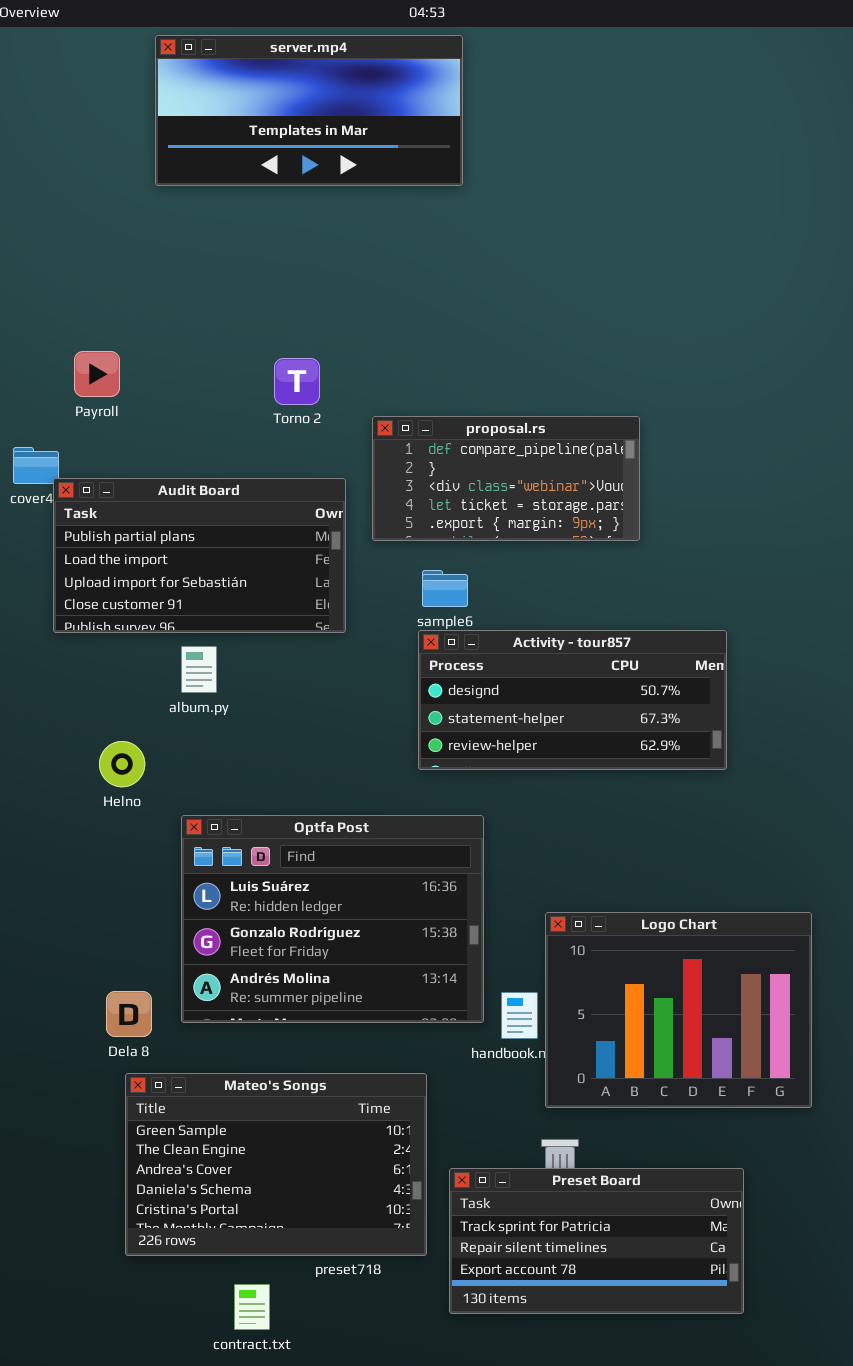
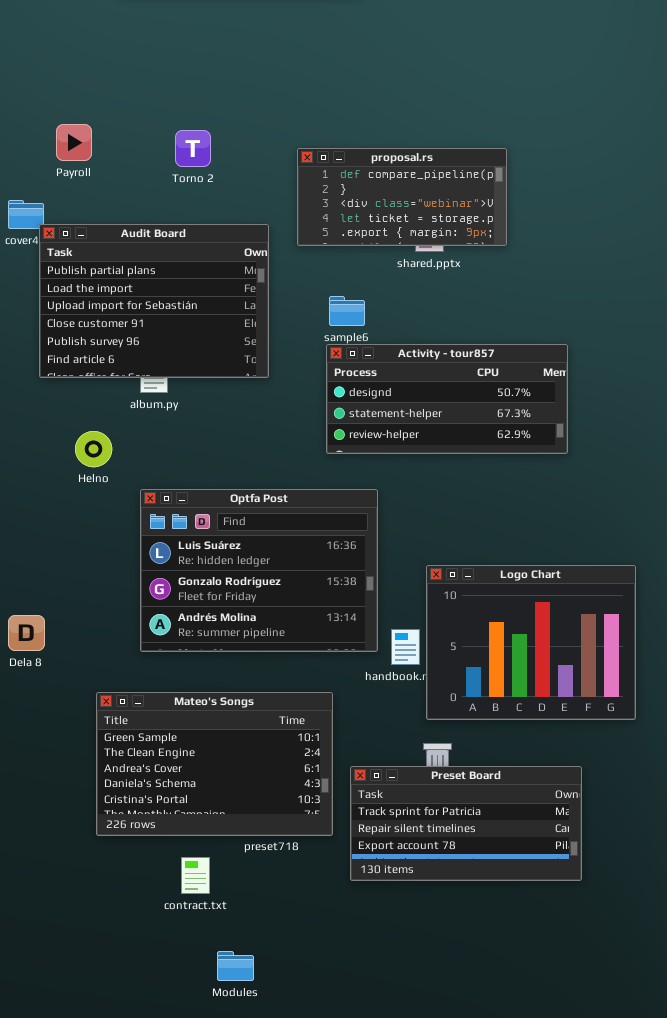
Torno 2: [274,358,320,405] -> [175,130,211,167], moved
proposal.rs: [372,416,640,541] -> [297,148,507,246], moved
Audit Board: [53,478,346,633] -> [39,224,269,378], resized
Dela 8: [106,991,152,1037] -> [8,615,45,651], moved

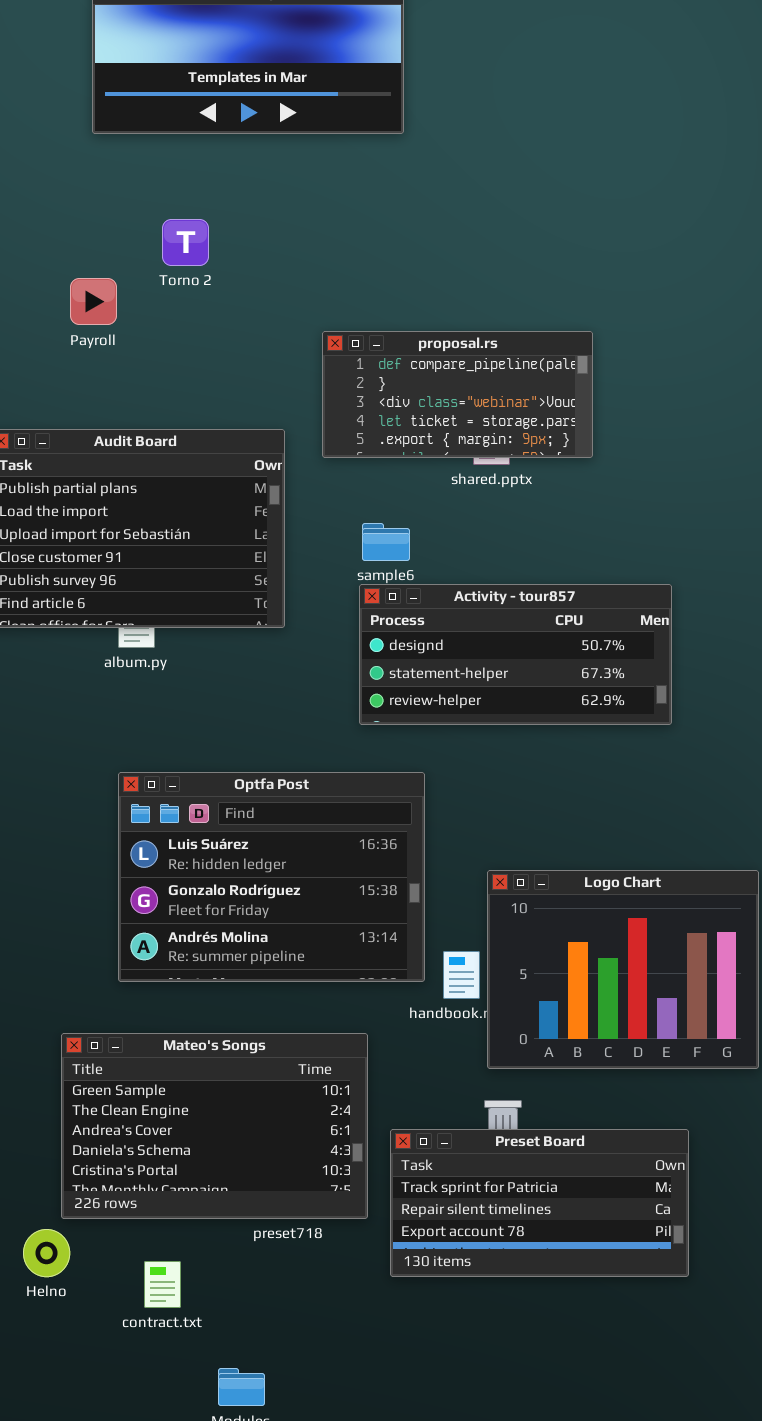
Payroll: [56,124,92,161] -> [70,278,117,325], moved
Torno 2: [175,130,211,167] -> [162,219,209,266], moved
Helno: [75,431,112,467] -> [23,1229,70,1277], moved
contract.txt: [181,857,210,894] -> [144,1261,181,1308], moved

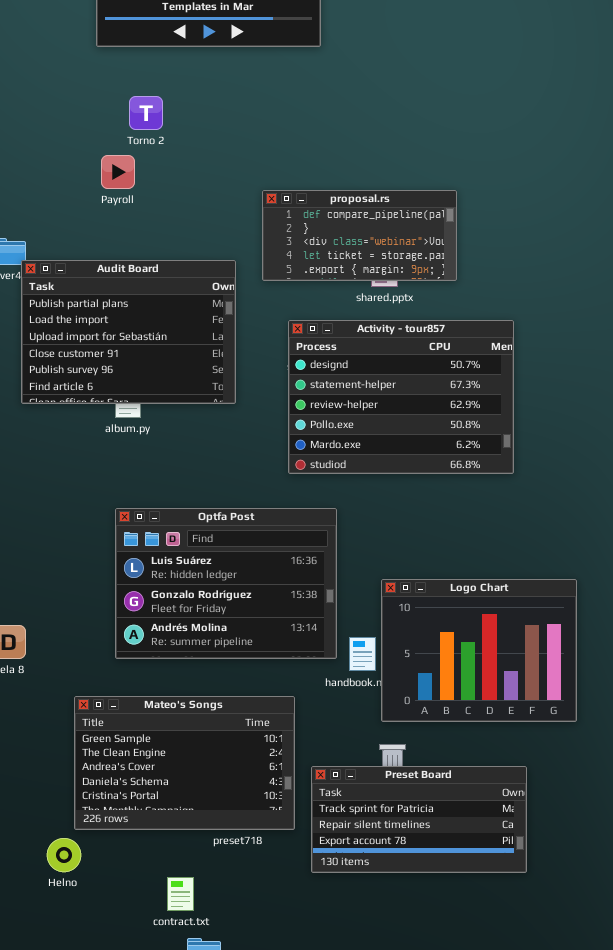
Torno 2: [162,219,209,266] -> [129,96,163,130], moved
Payroll: [70,278,117,325] -> [101,155,135,189], moved
Activity - tour857: [359,584,672,725] -> [288,320,514,474], resized
contract.txt: [144,1261,181,1308] -> [167,877,194,911], moved

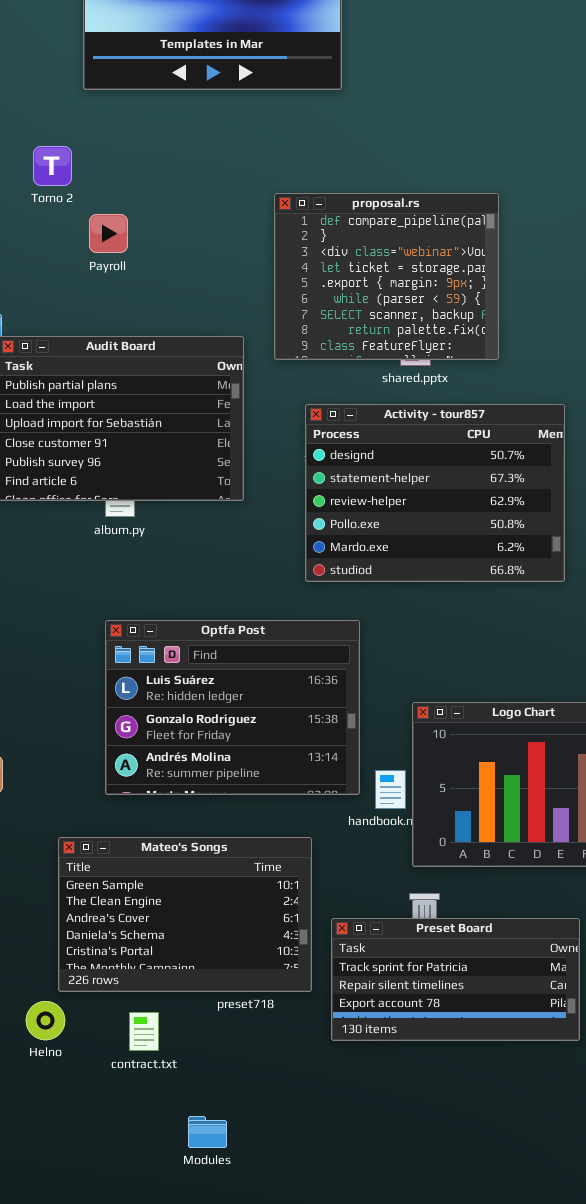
Torno 2: [129,96,163,130] -> [33,146,72,186], moved
proposal.rs: [262,190,457,281] -> [274,193,499,360], resized
contract.txt: [167,877,194,911] -> [129,1012,159,1051], moved

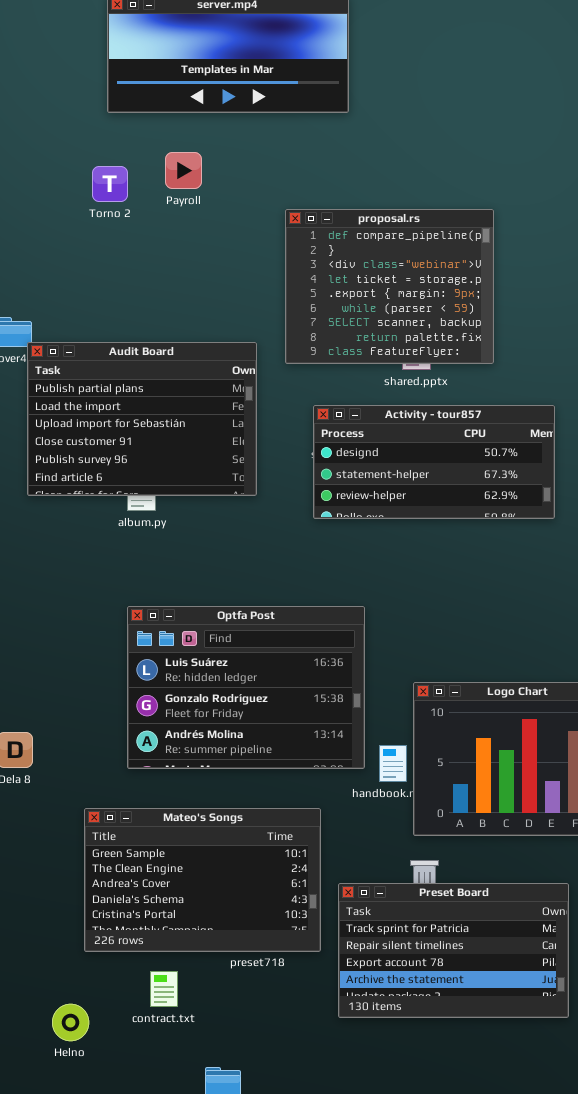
Torno 2: [33,146,72,186] -> [92,166,128,202], moved
Payroll: [89,214,128,253] -> [165,152,202,189], moved
Activity - tour857: [305,404,565,582] -> [313,405,555,519], resized
Preset Board: [331,918,580,1041] -> [338,883,569,1018], resized
Helno: [26,1001,65,1040] -> [52,1004,89,1041], moved

